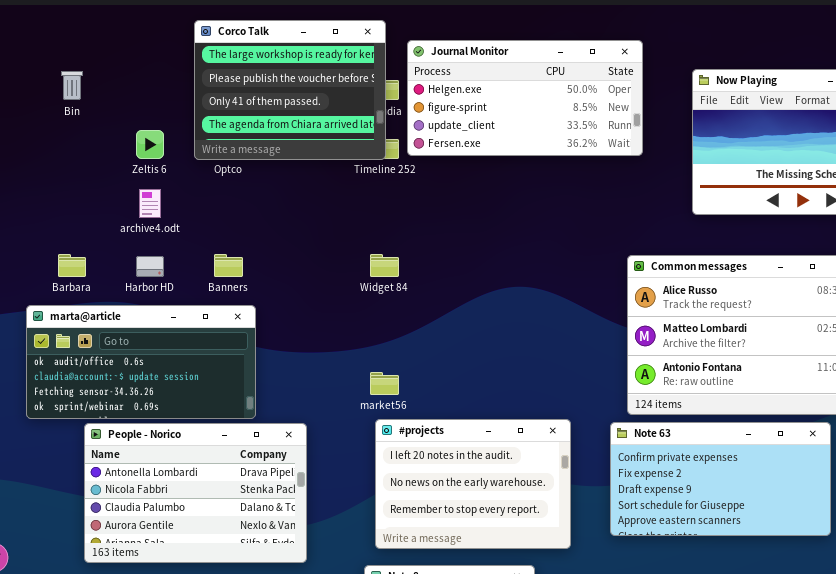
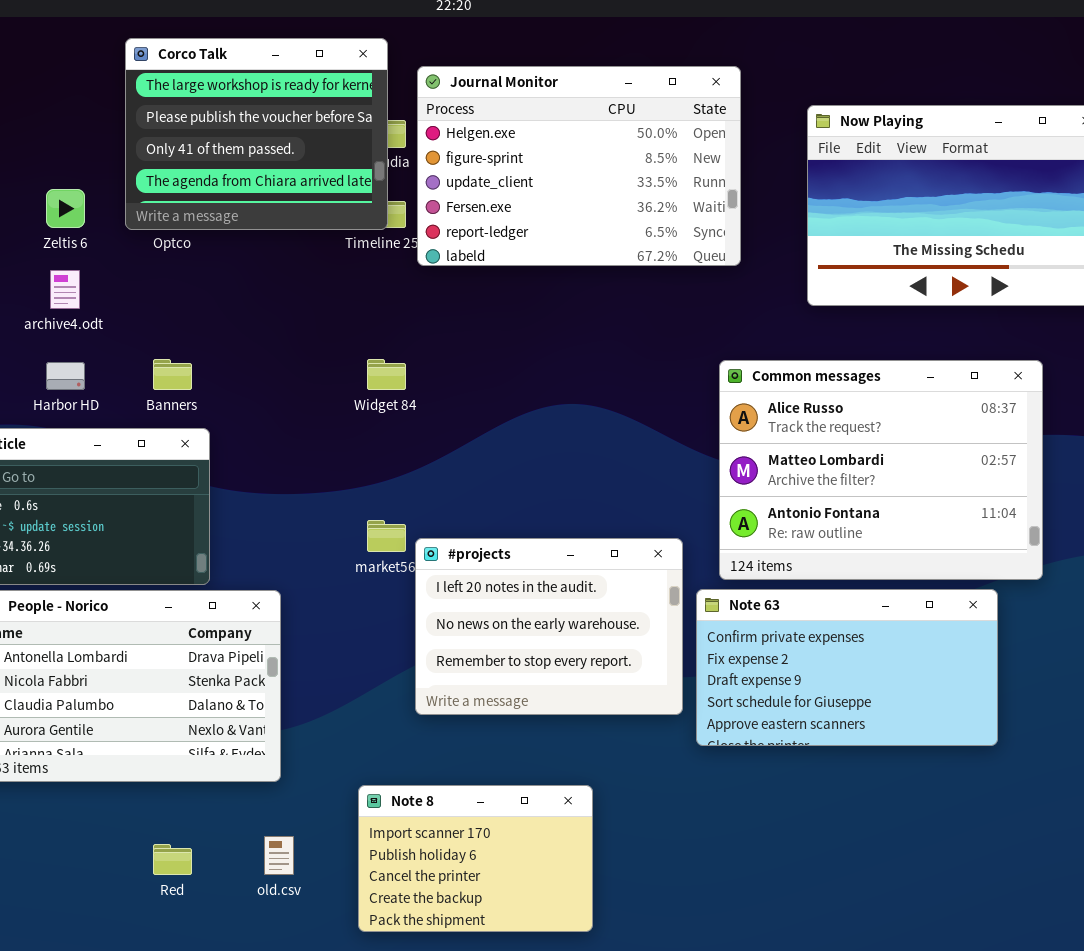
Journal Monitor: [407,40,643,156] -> [417,66,741,266], resized
#projects: [375,419,571,549] -> [415,538,683,715], moved

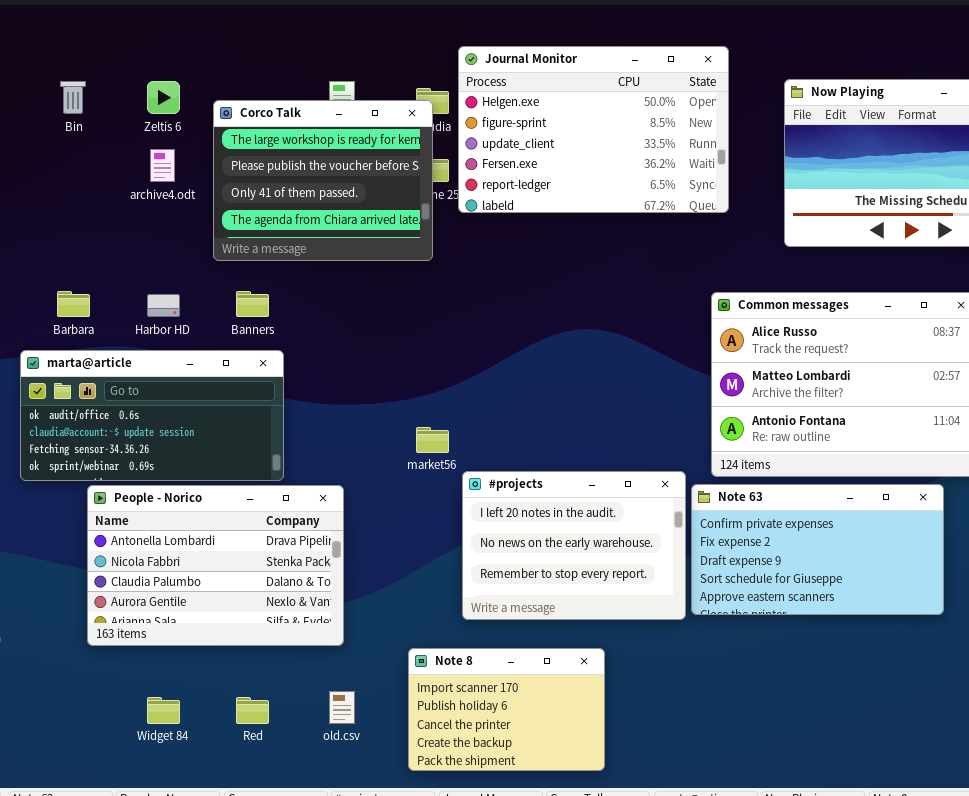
Corco Talk: [125,38,388,230] -> [213,100,433,261], moved
Zeltis 6: [46,189,85,228] -> [147,81,180,114], moved
archive4.odt: [50,270,80,309] -> [150,149,175,182], moved
Widget 84: [367,359,406,390] -> [147,697,180,724], moved
#projects: [415,538,683,715] -> [462,471,686,620], moved

